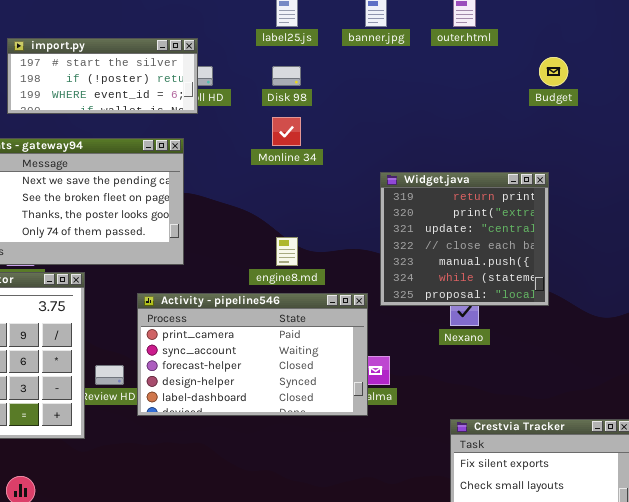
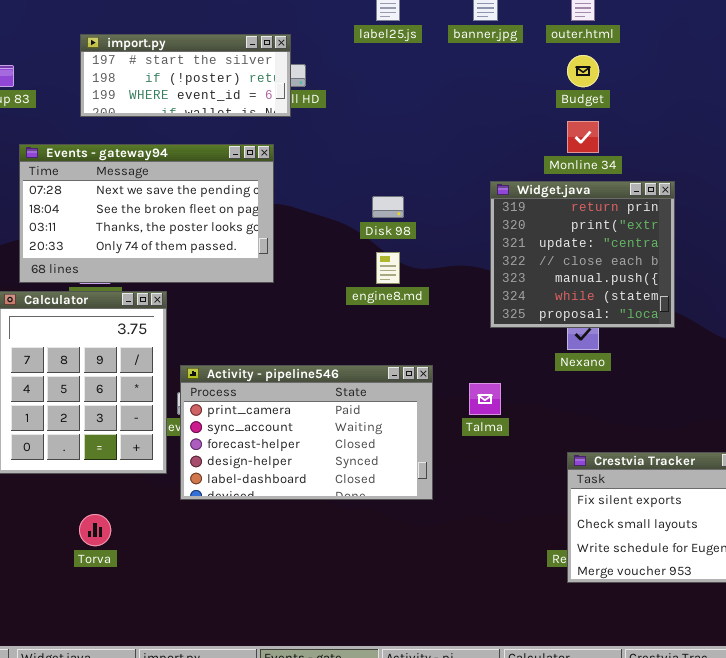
Budget: [539,57,568,86] -> [567,55,599,87], moved
Disk 98: [272,66,301,86] -> [372,196,404,218], moved
Monline 34: [272,117,301,146] -> [567,121,599,153], moved
Activity - pipeline546: [137,293,368,416] -> [180,365,433,500], moved

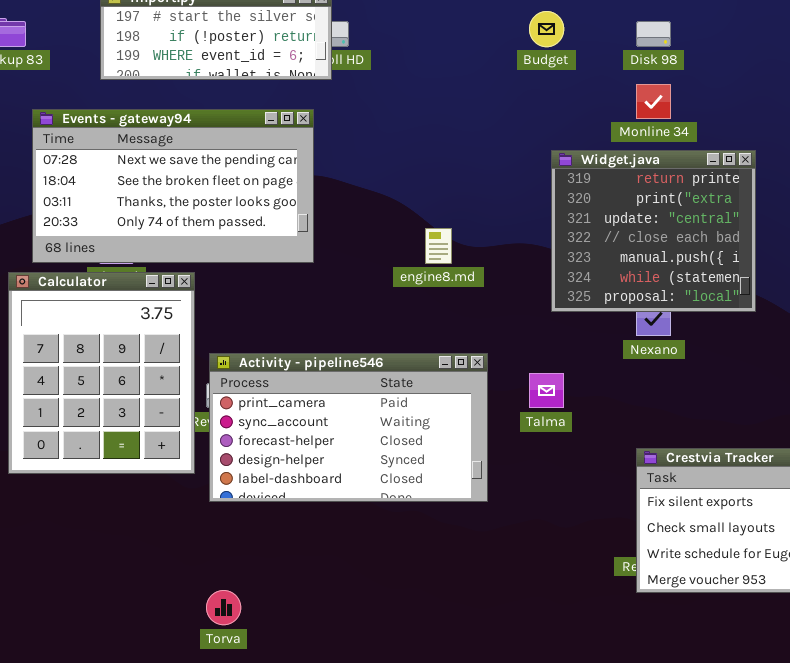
Budget: [567,55,599,87] -> [529,11,564,47], moved
Disk 98: [372,196,404,218] -> [636,21,671,47], moved
Torva: [79,514,111,546] -> [206,590,241,625], moved

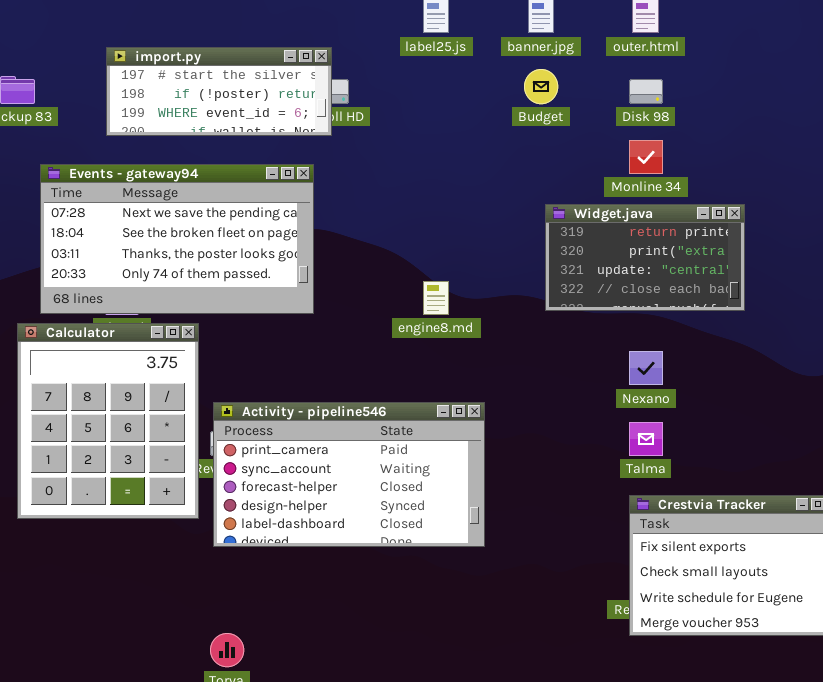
Widget.java: [551,150,756,312] -> [545,204,745,311], resized
Talma: [529,373,564,408] -> [629,422,663,456], moved

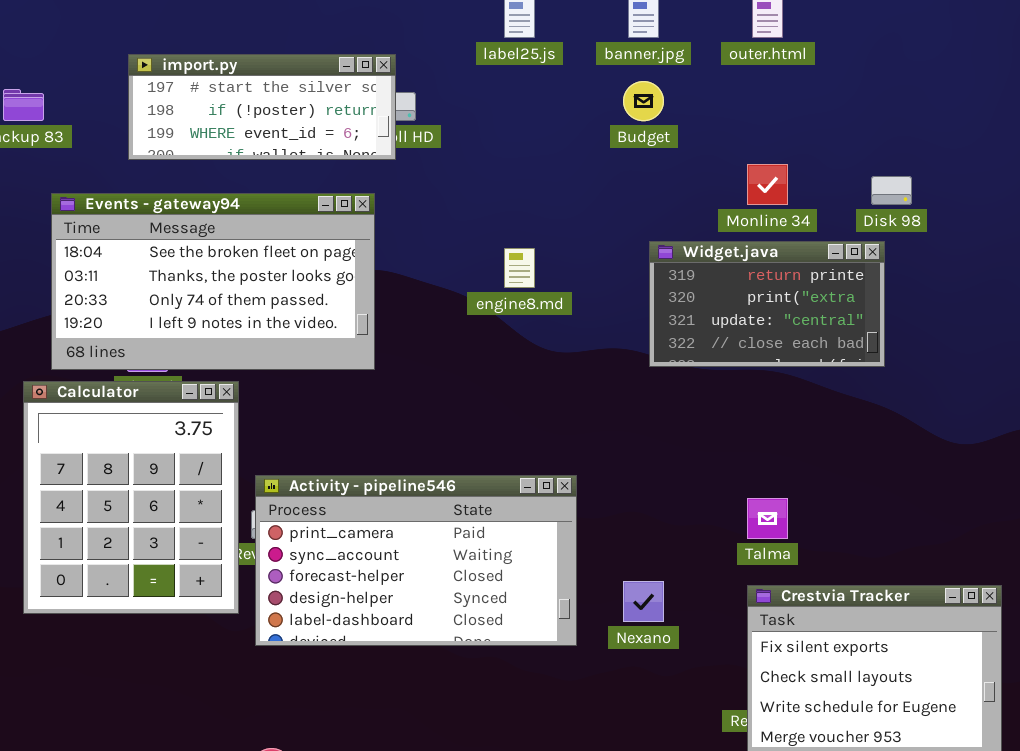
Disk 98: [629,79,663,104] -> [871,176,912,205], moved
Events - gateway94: [40,164,314,314] -> [51,193,375,370], scrolled down 1 row
engine8.md: [423,281,449,315] -> [504,248,535,288], moved
Nexano: [629,351,663,385] -> [623,581,664,622], moved

